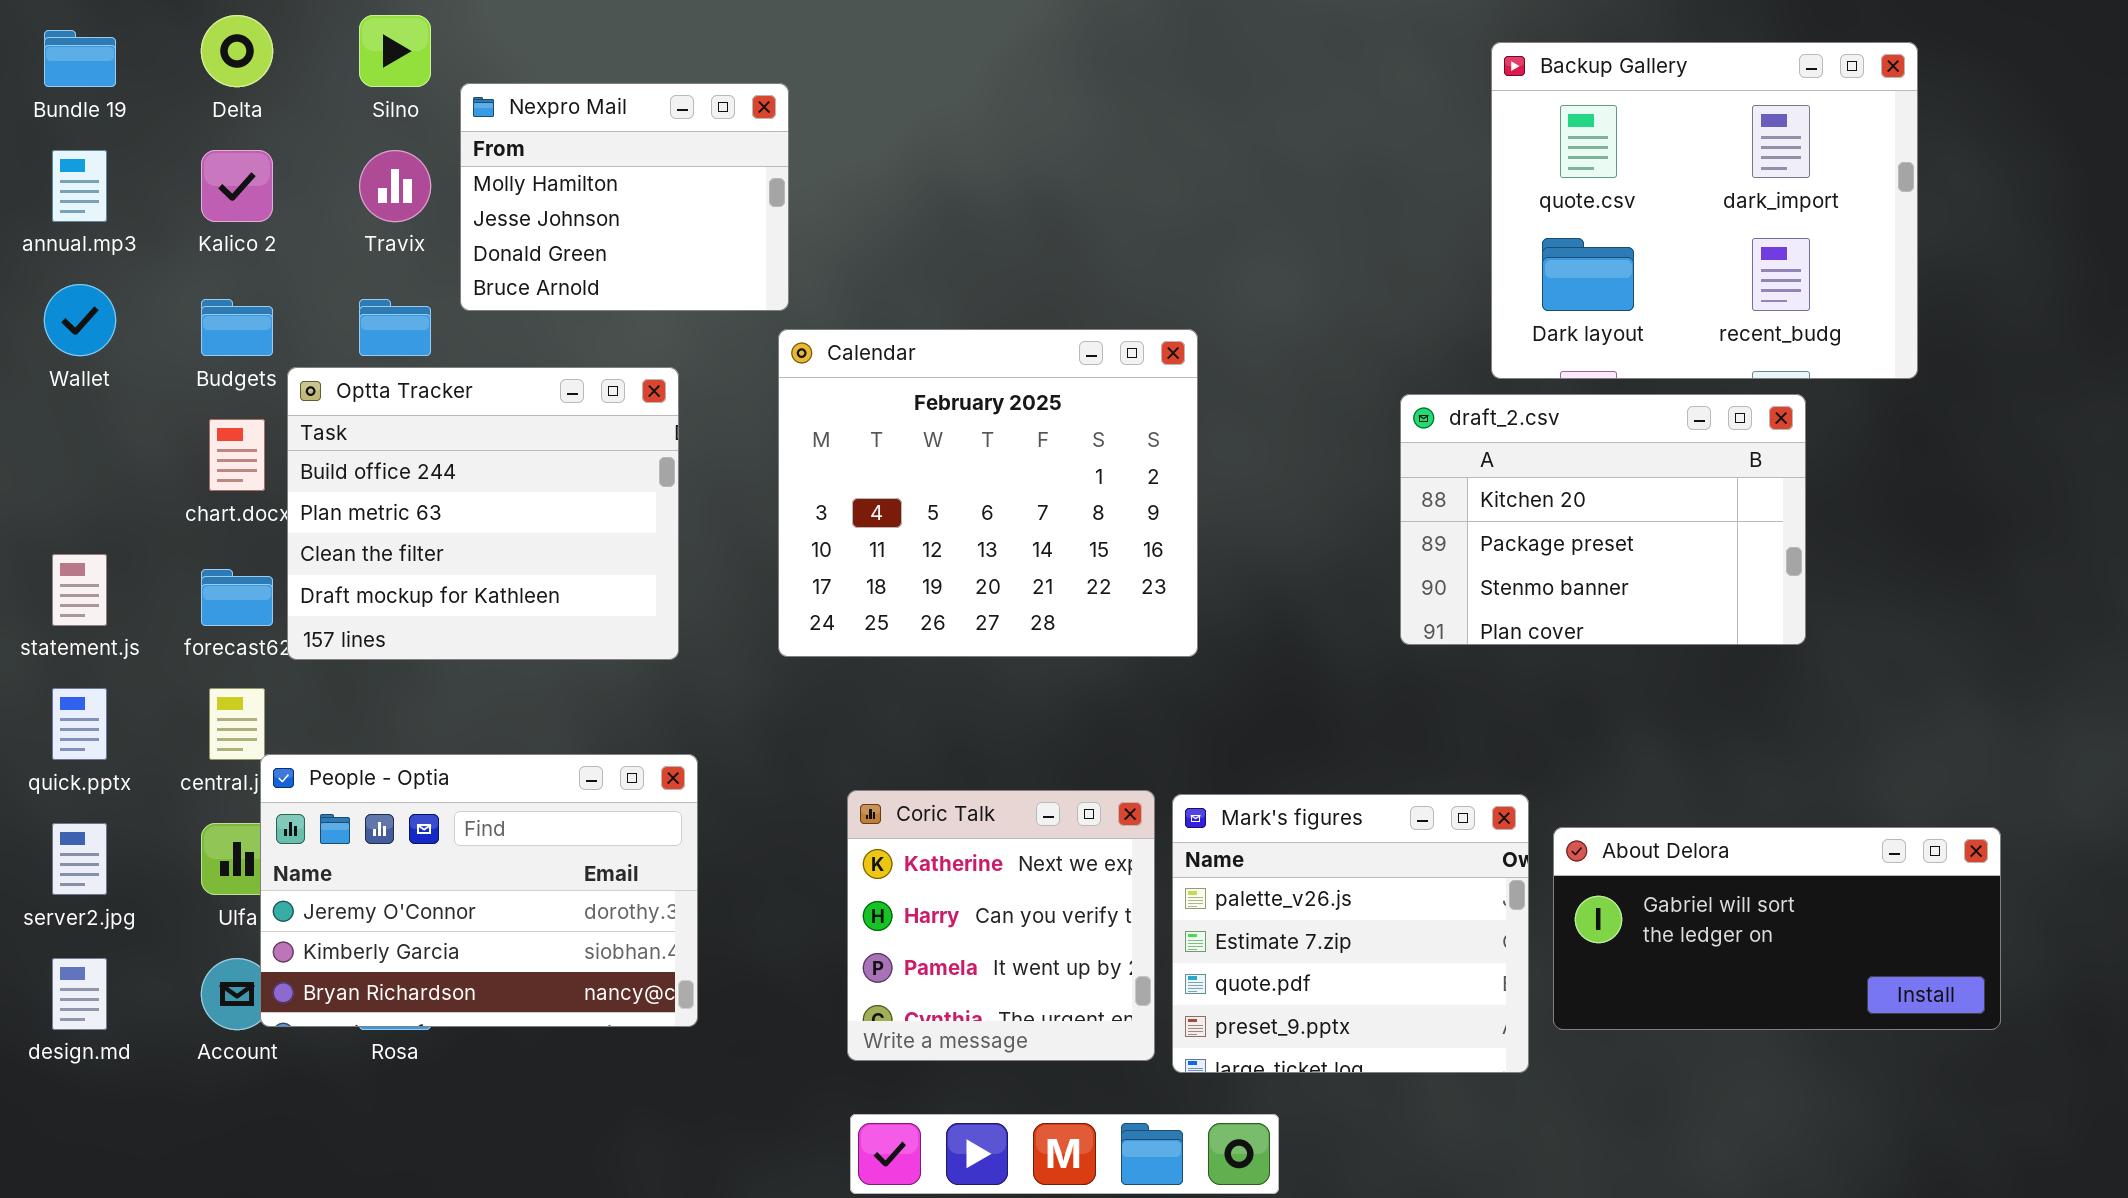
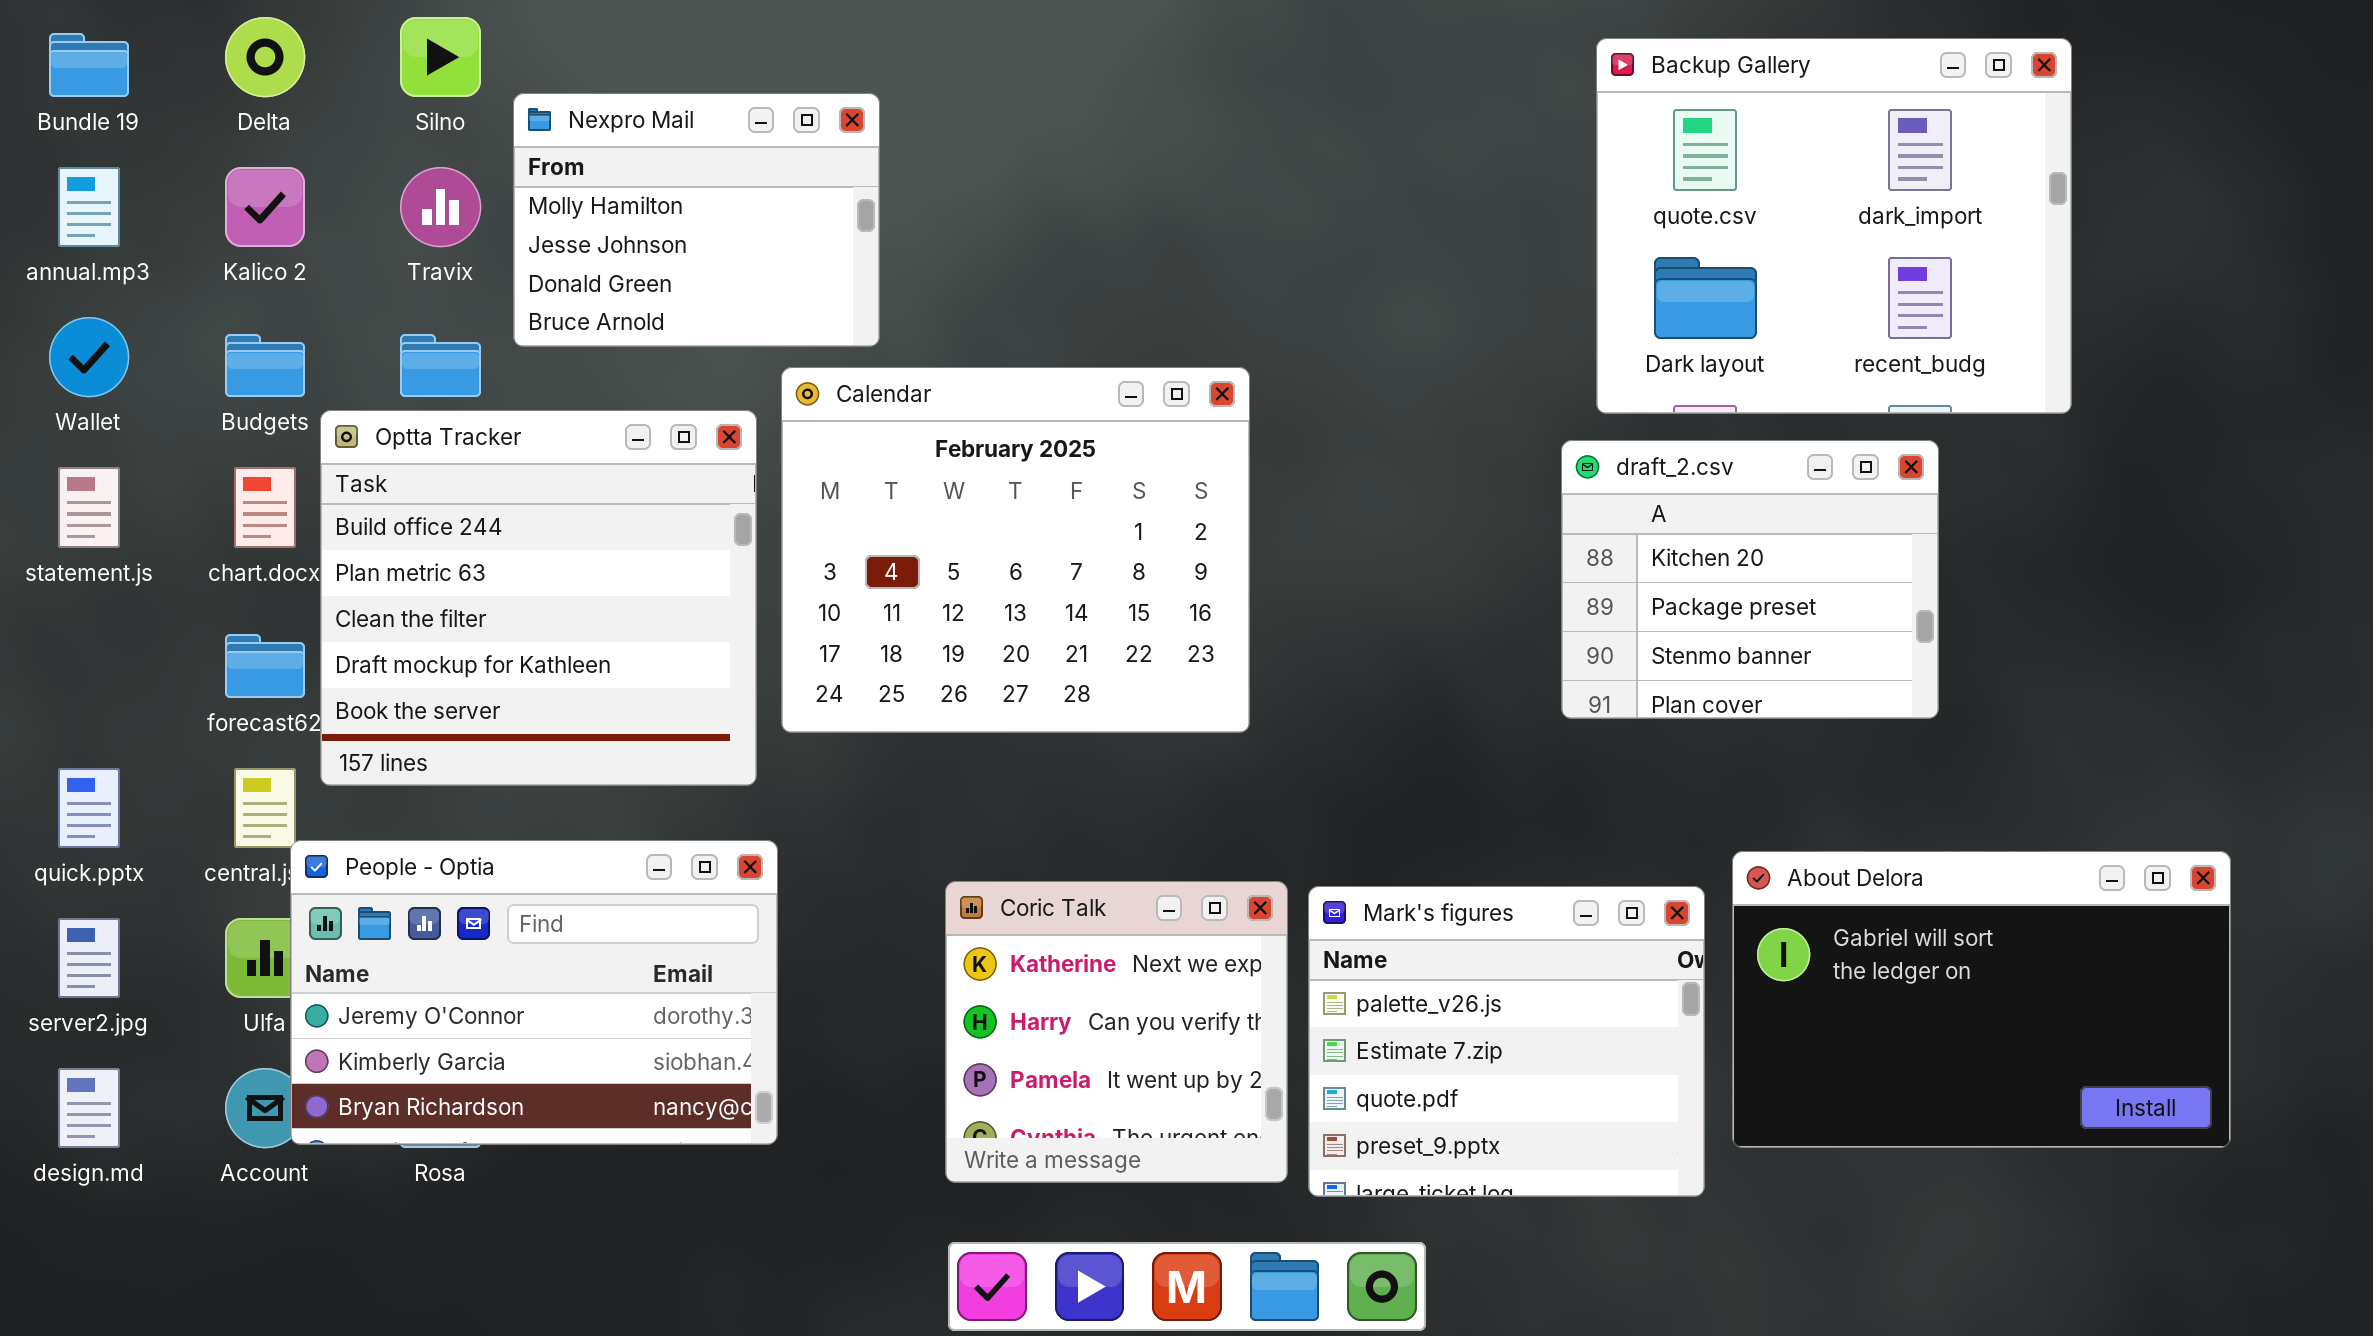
Backup Gallery: [1491,42,1918,379] -> [1596,38,2072,414], moved
Calendar: [778,329,1198,657] -> [781,367,1250,733], moved
Optta Tracker: [287,367,679,660] -> [320,410,757,786], resized
draft_2.csv: [1400,394,1806,645] -> [1561,440,1939,719], resized
statement.js: [52,554,107,626] -> [58,467,120,548], moved
About Delora: [1553,827,2001,1030] -> [1732,851,2231,1148], resized

